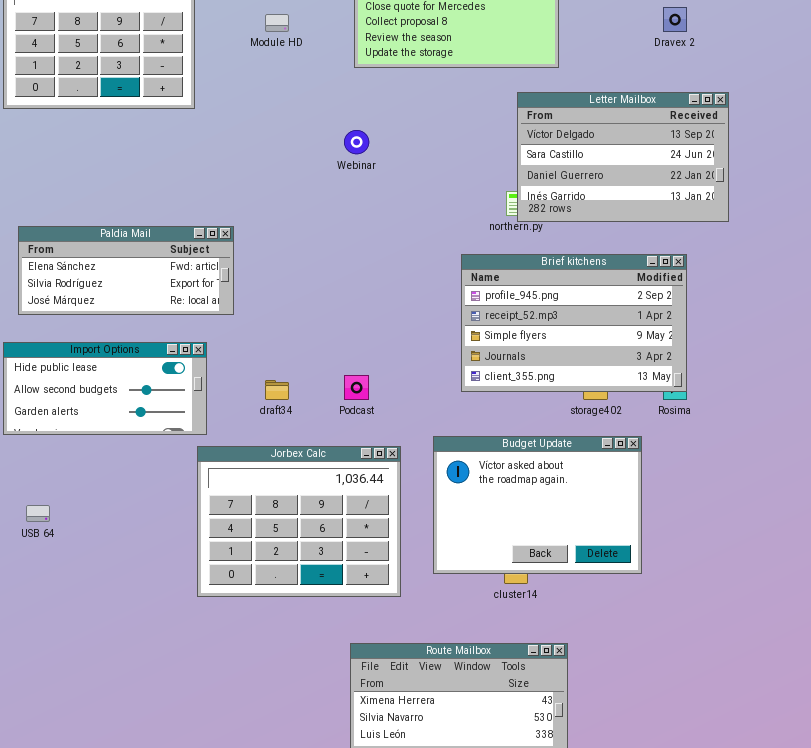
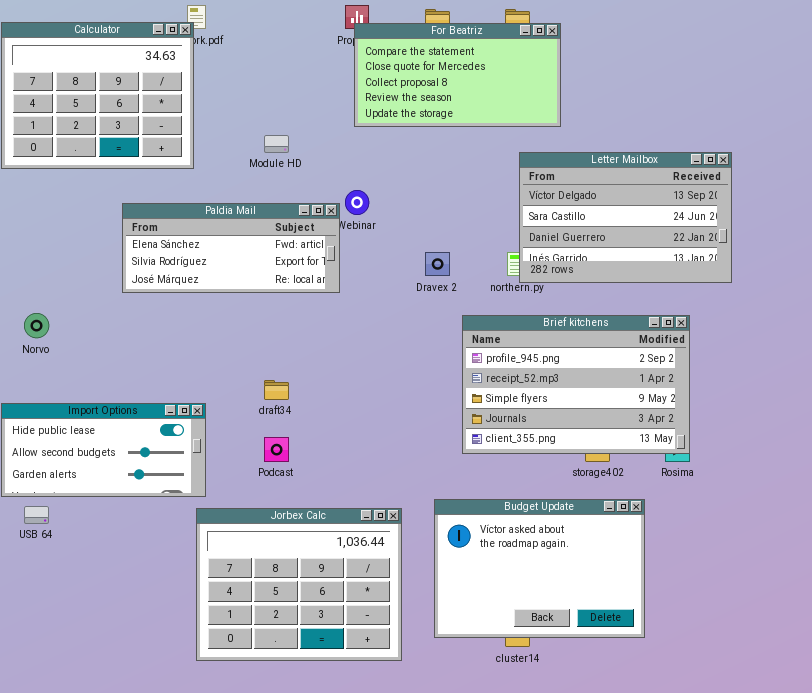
Dravex 2: [663,7,687,32] -> [425,252,450,276], moved
Module HD: [265,14,289,32] -> [264,135,289,153], moved
Paldia Mail: [18,226,234,315] -> [122,203,340,293], moved
Podcast: [344,375,369,400] -> [264,437,289,462], moved
draft34: [265,380,289,400] -> [264,380,289,400], moved
USB 64: [26,505,50,522] -> [24,506,49,524], moved

